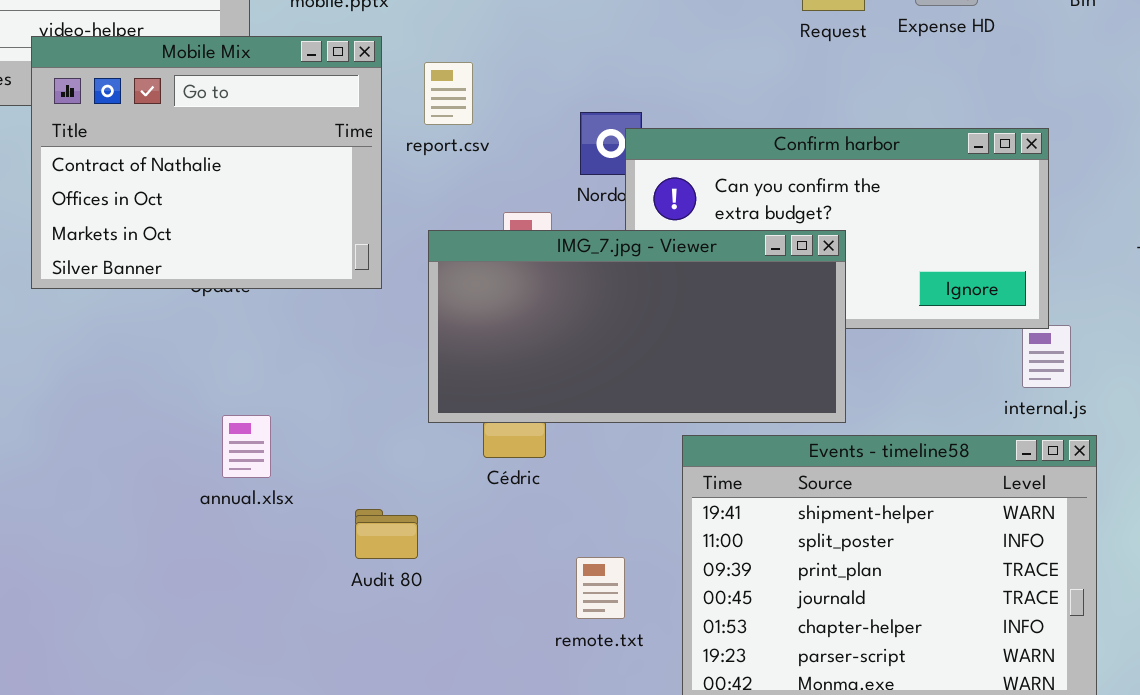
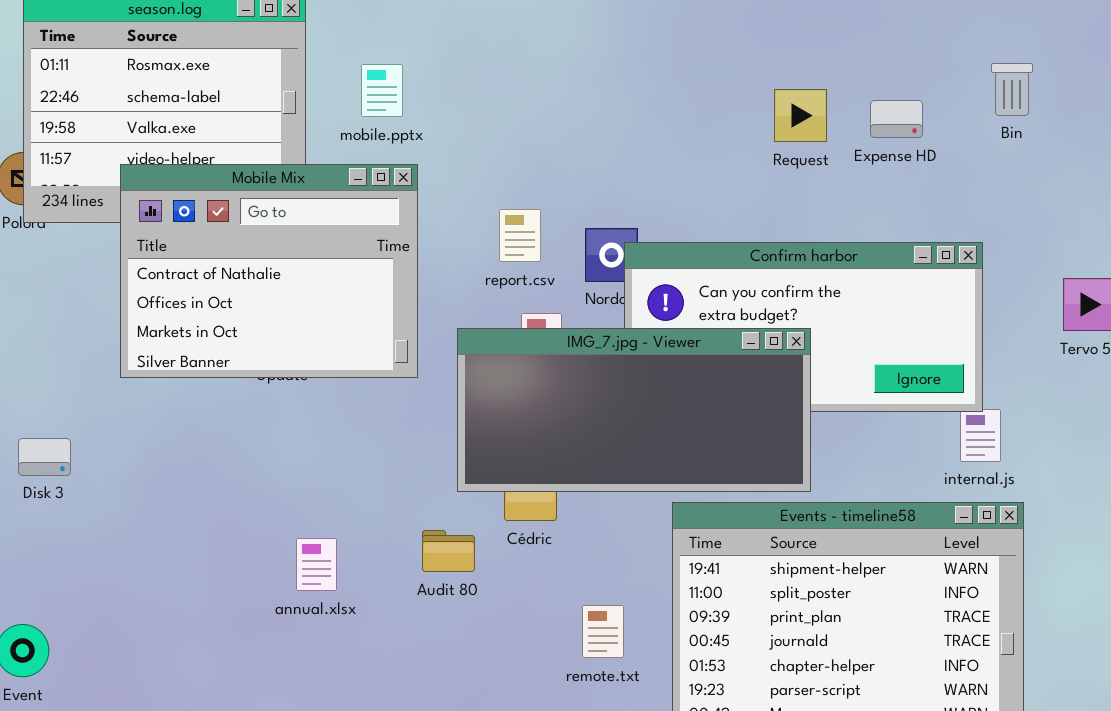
report.csv: [424,62,473,125] -> [499,209,541,262], moved
annual.xlsx: [222,415,271,478] -> [296,538,337,591], moved
Audit 80: [355,509,418,559] -> [422,530,475,572], moved

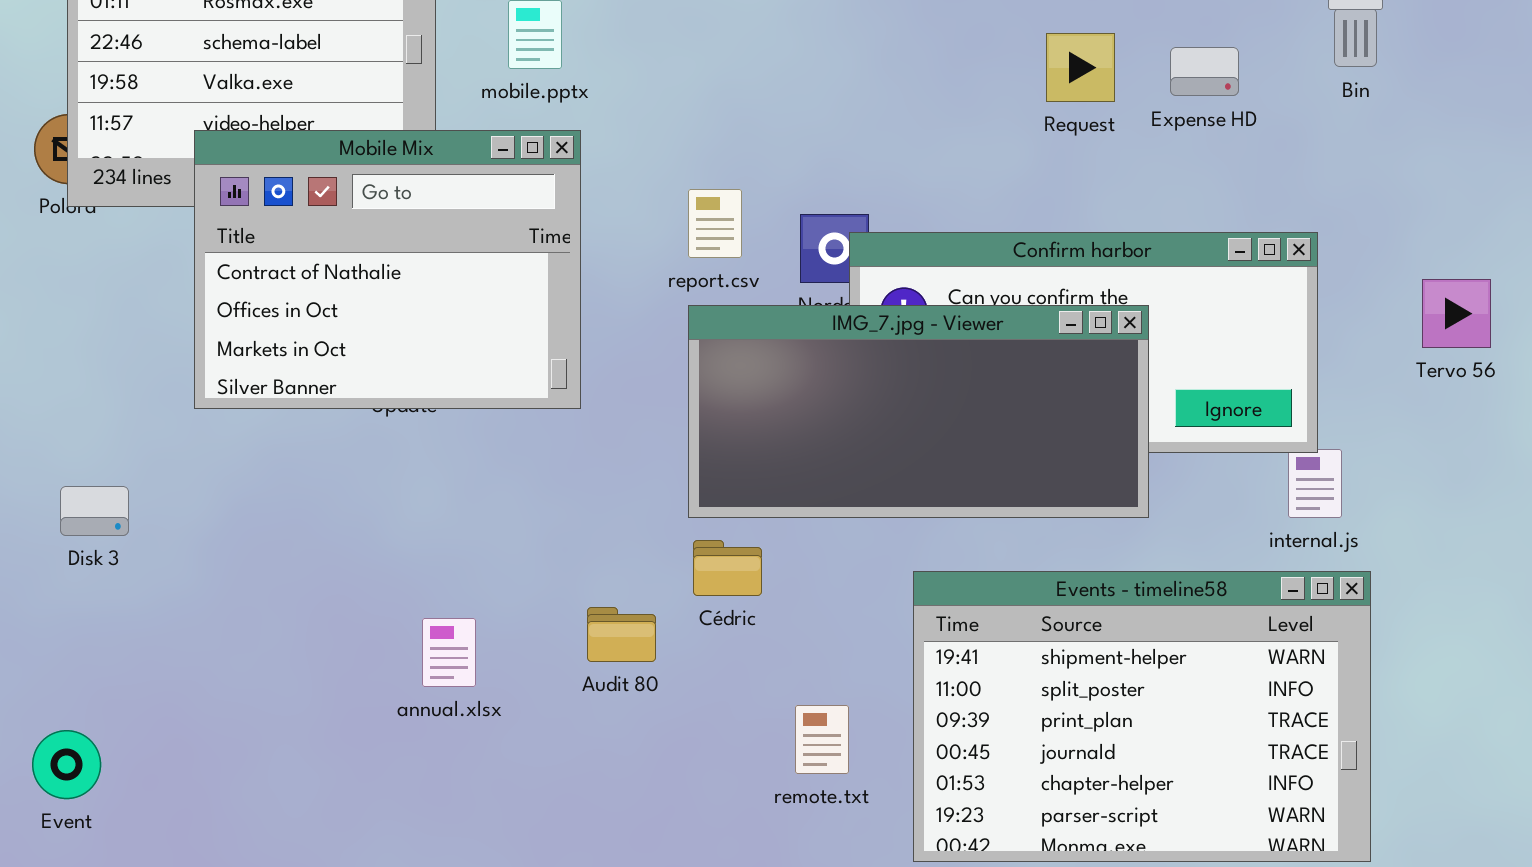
IMG_7.jpg - Viewer: [457,328,811,492] -> [688,305,1149,518], moved

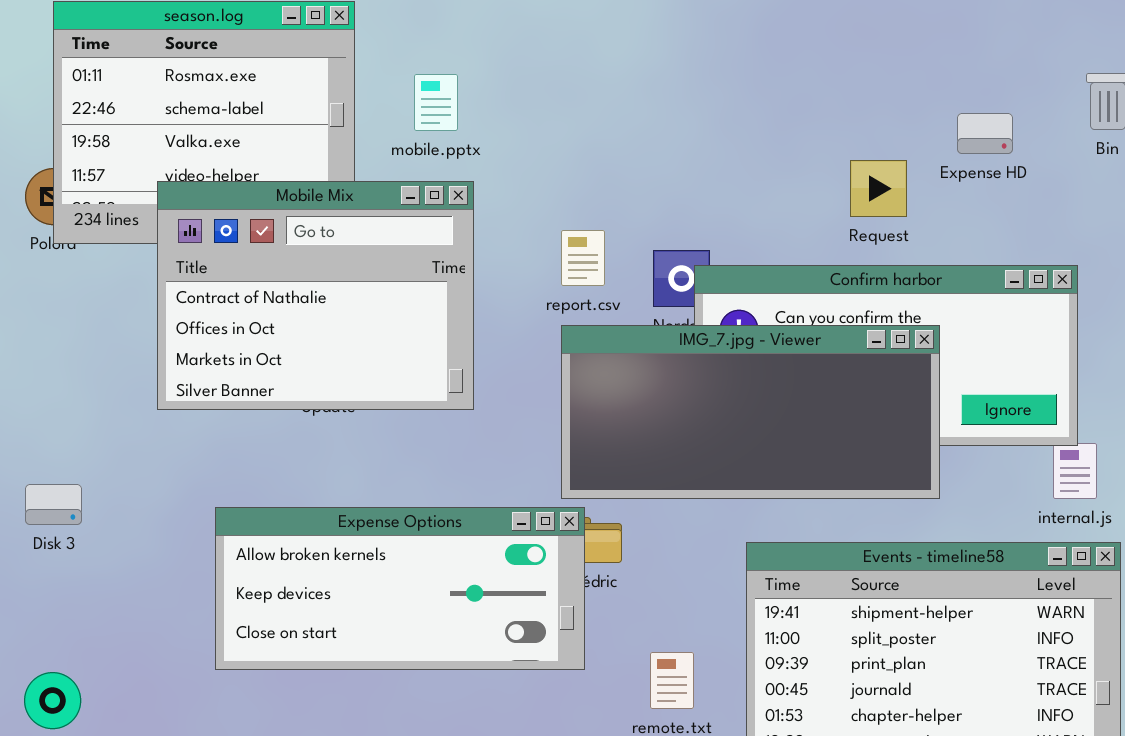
Request: [1046,33,1115,102] -> [850,160,907,217], moved
Disk 3: [60,486,129,536] -> [25,484,82,525], moved
Expense Options: none -> [215,507,585,670], opened

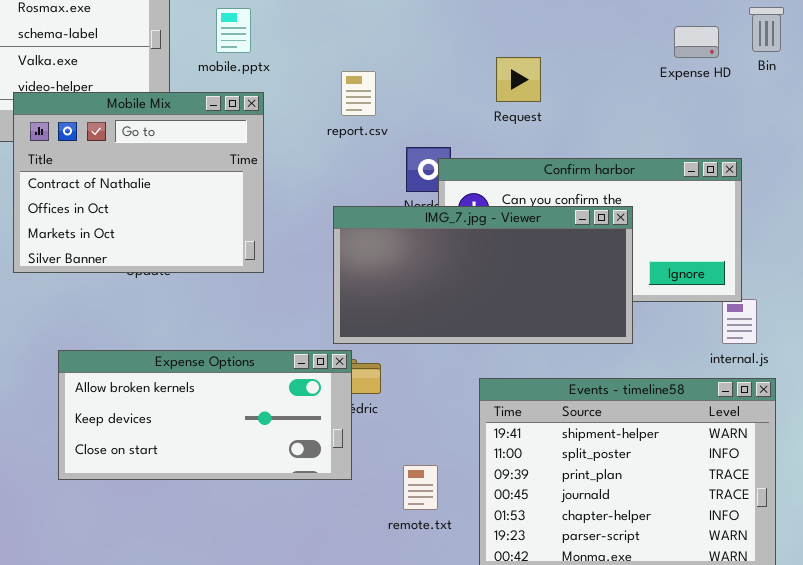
Expense HD: [957,113,1013,154] -> [674,26,719,58], moved
Request: [850,160,907,217] -> [496,57,541,102], moved
report.csv: [561,230,605,286] -> [341,71,376,116], moved

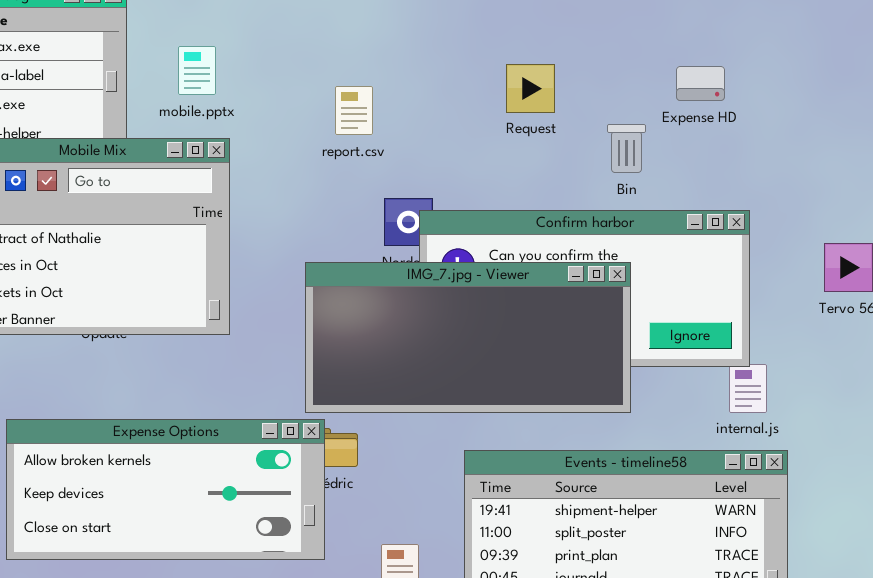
Bin: [749,7,784,52] -> [607,124,646,173], moved
Request: [496,57,541,102] -> [506,64,555,113], moved
report.csv: [341,71,376,116] -> [335,86,373,135], moved

